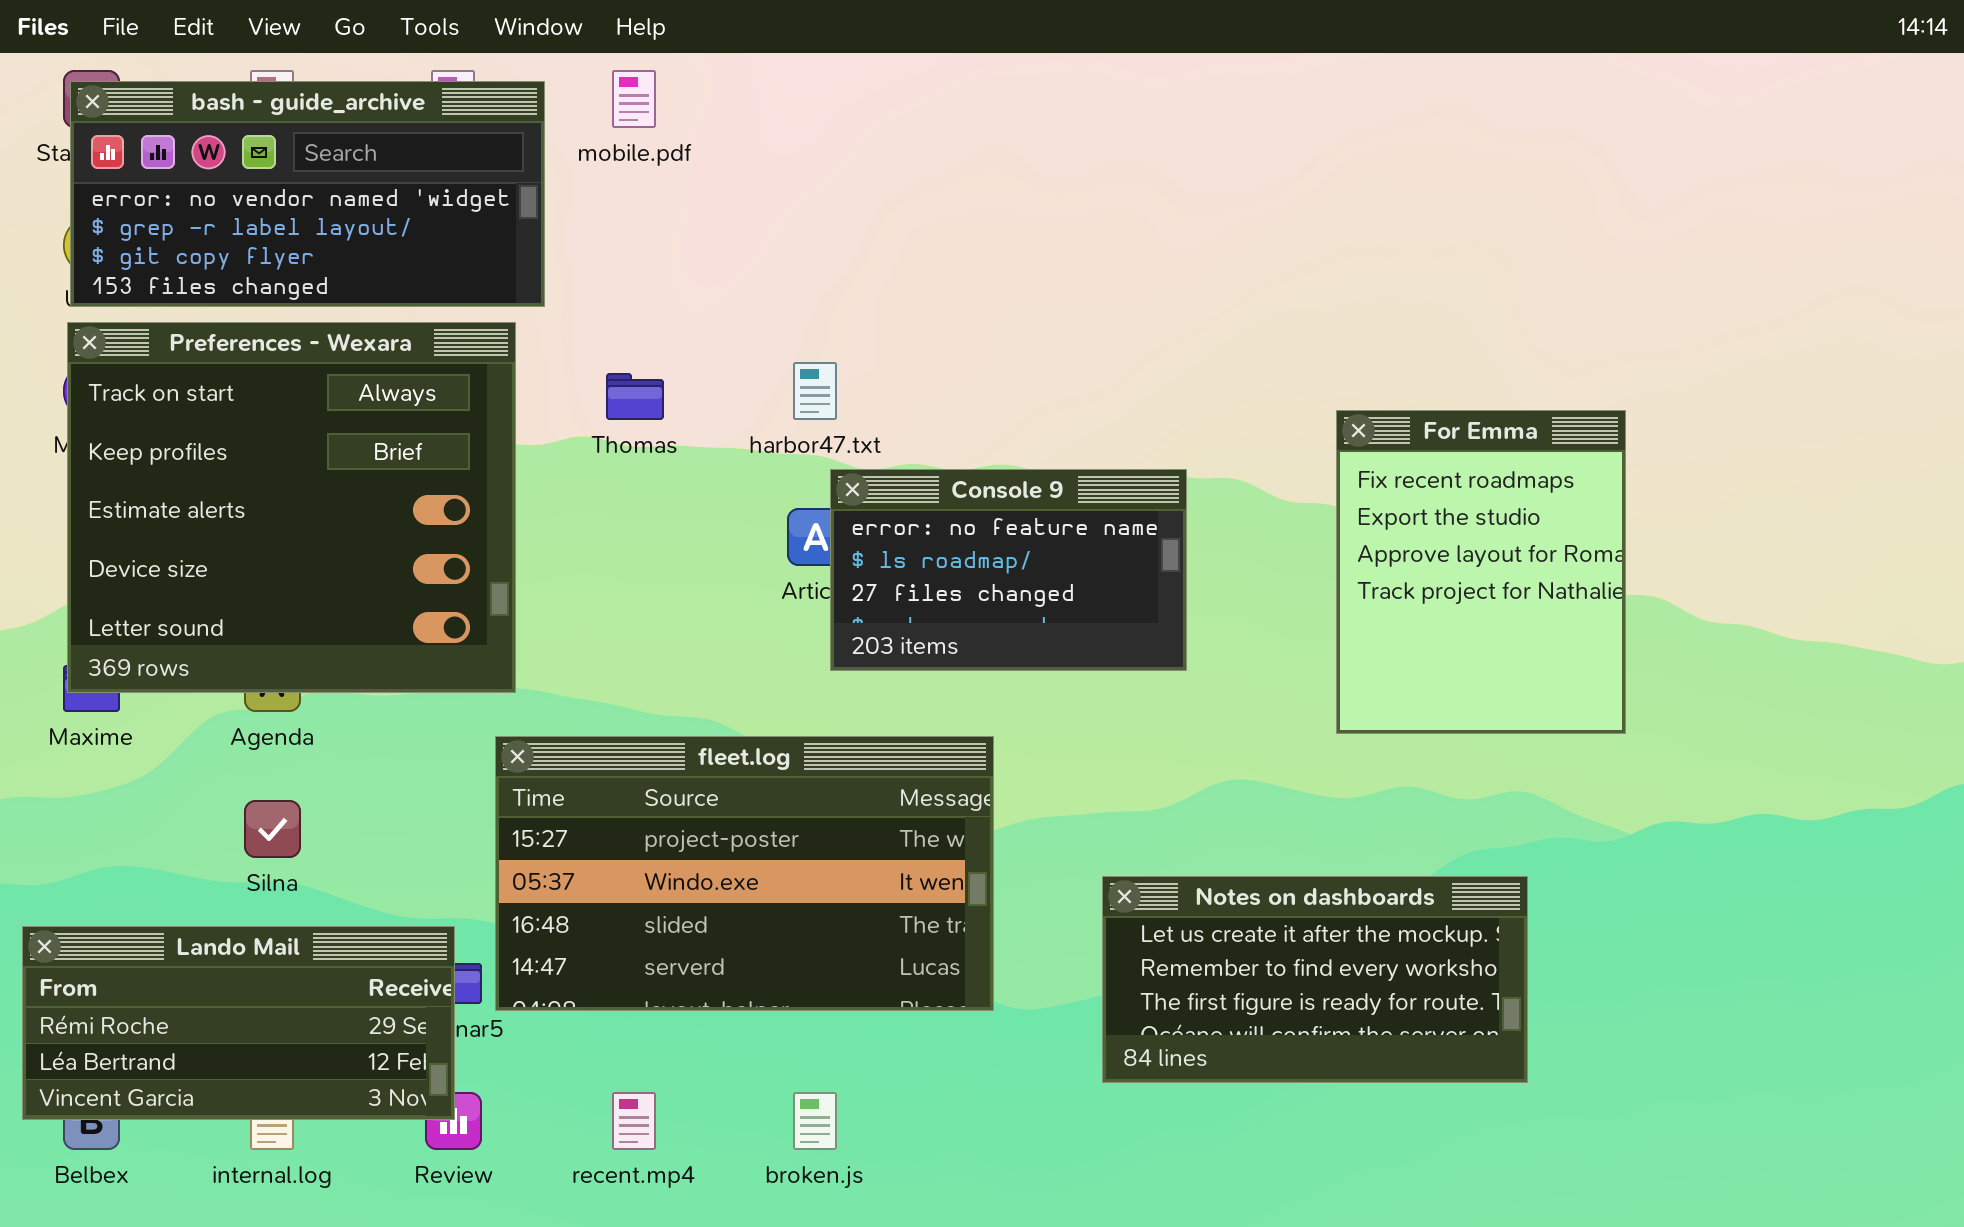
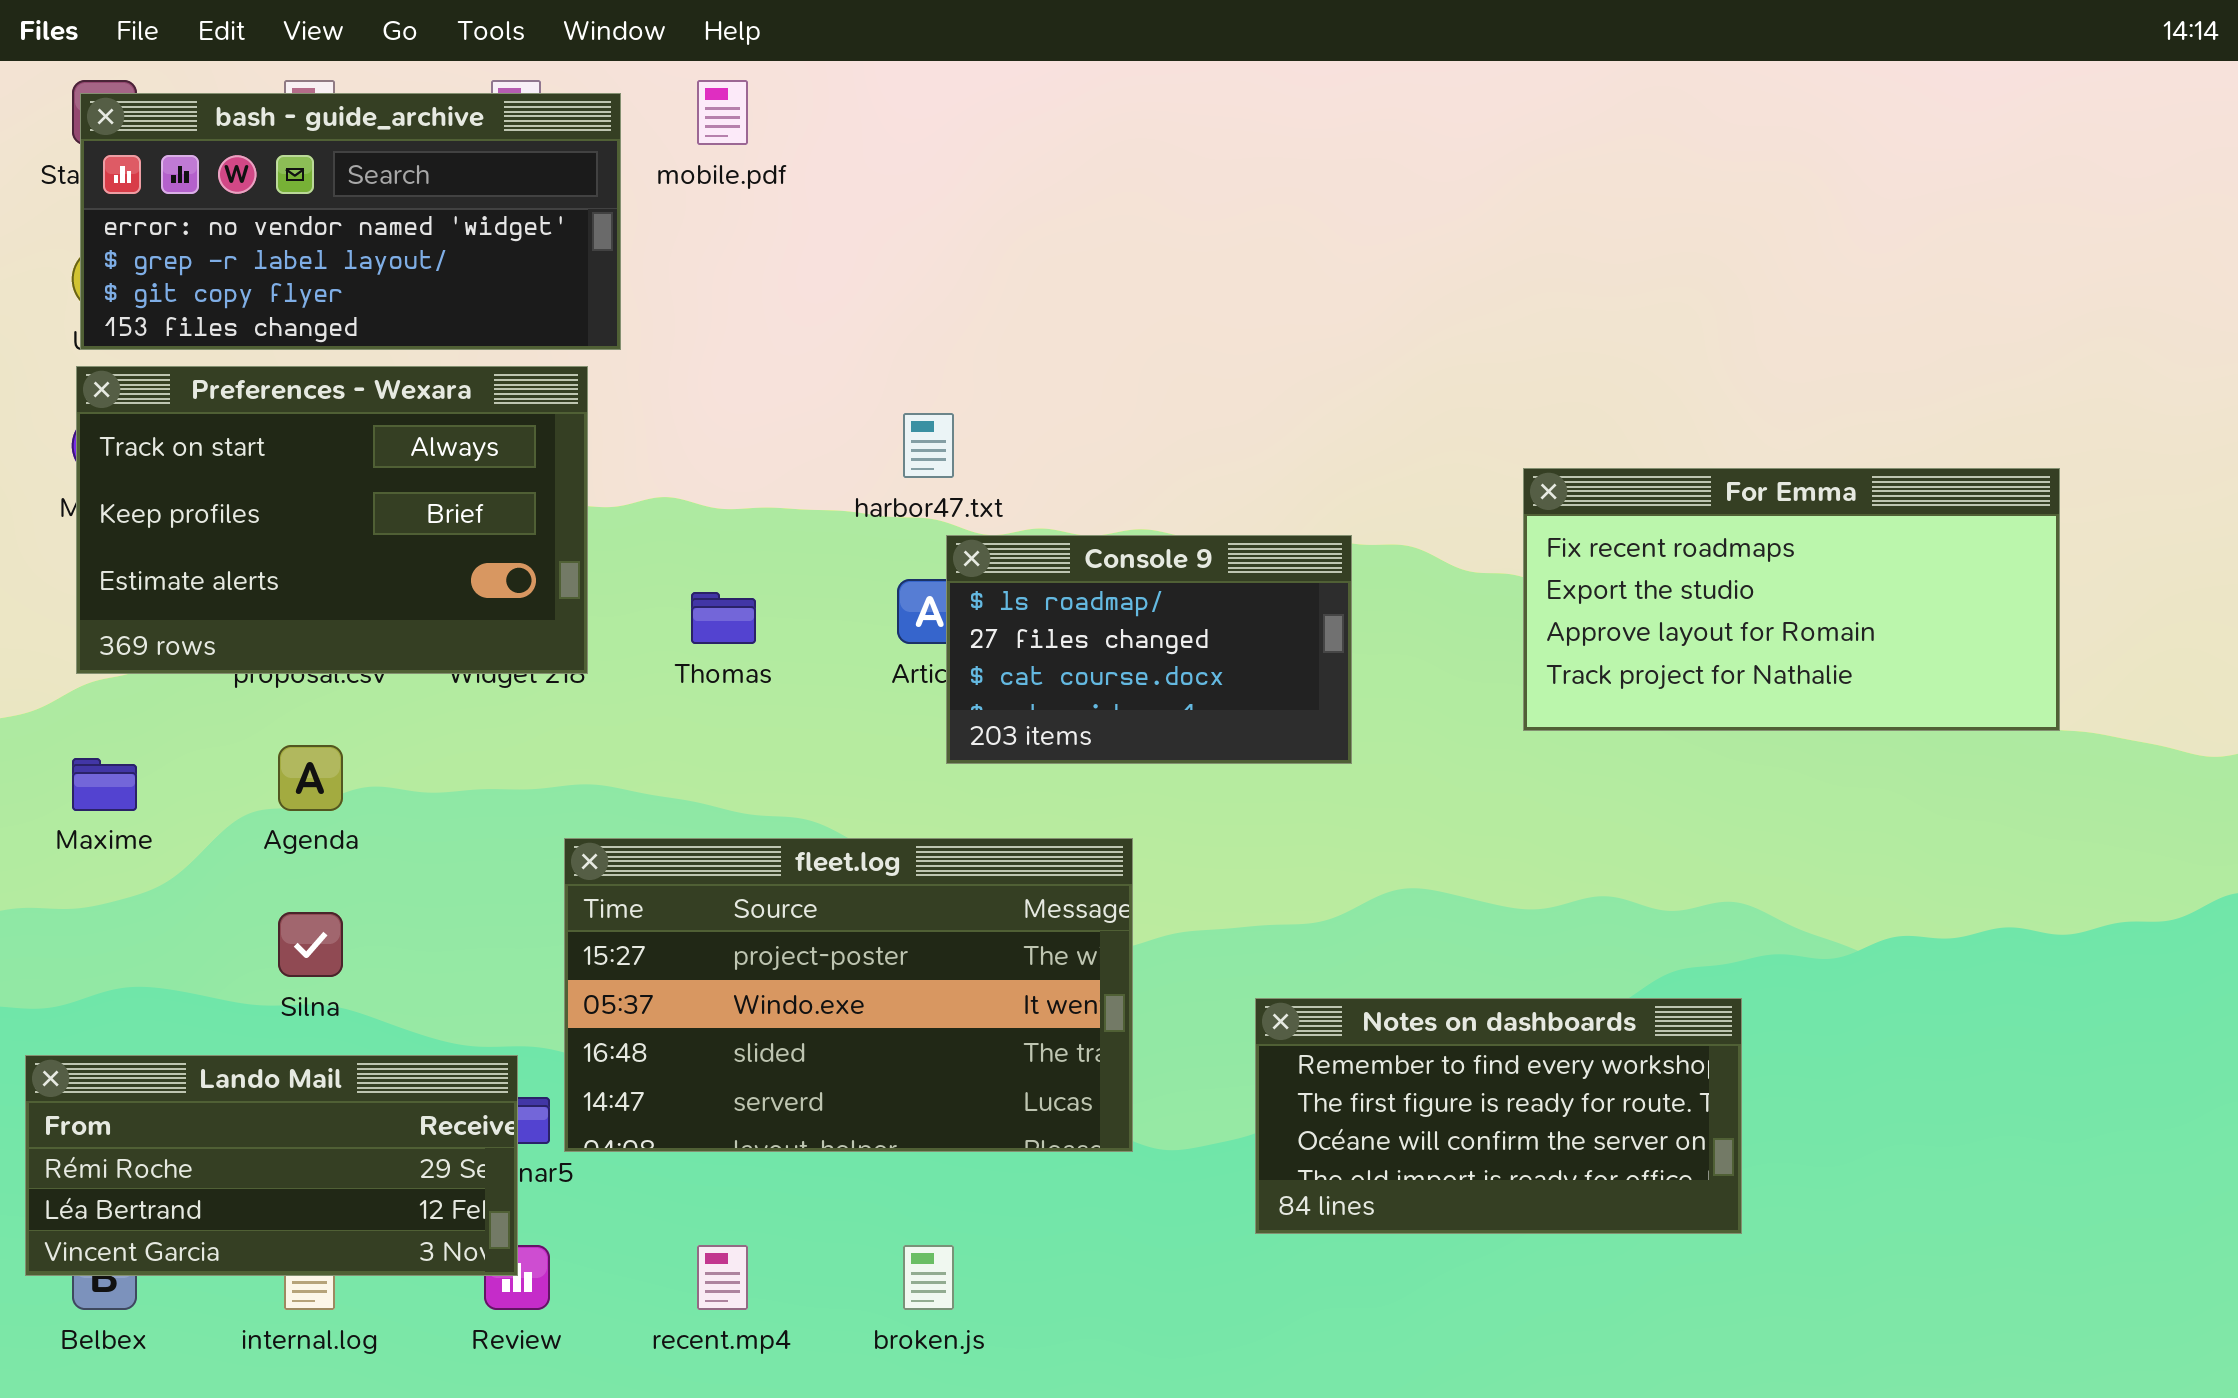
Preferences - Wexara: [67,322,516,693] -> [76,366,588,674], resized
Thomas: [606,373,664,420] -> [691,592,756,644], moved
For Emma: [1336,410,1626,734] -> [1523,468,2060,731], resized
Console 9: [830,469,1187,671] -> [946,535,1352,764], scrolled down 1 row
Notes on dashboards: [1102,876,1528,1083] -> [1255,998,1742,1234], scrolled down 1 row

